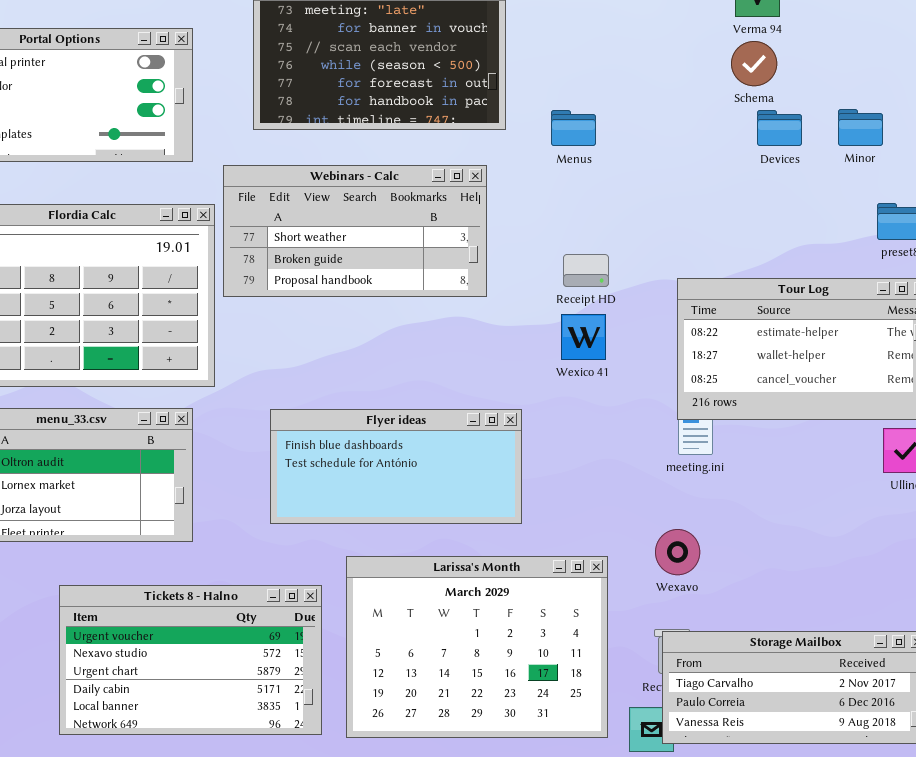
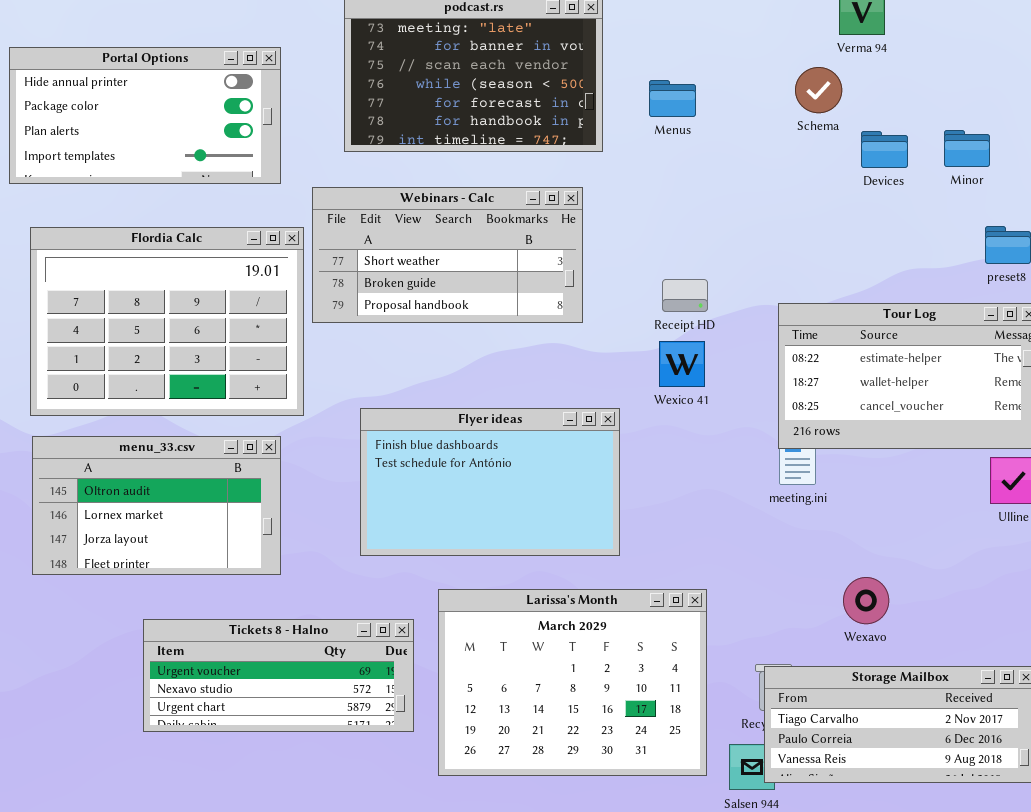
Schema: [731,41,777,86] -> [795,67,842,113], moved
Menus: [551,110,596,146] -> [649,80,696,117], moved
Flyer ideas: [270,409,522,524] -> [360,408,620,556], resized
Wexavo: [655,529,700,575] -> [843,577,889,624], moved
Tickets 8 - Halno: [59,585,322,735] -> [143,619,414,732], resized

